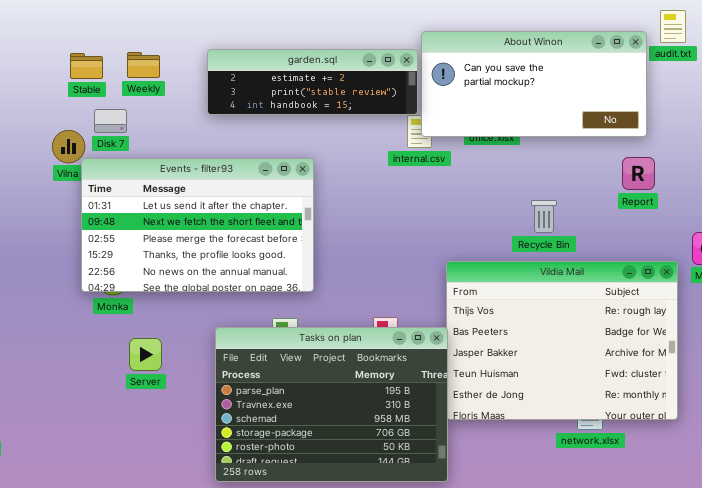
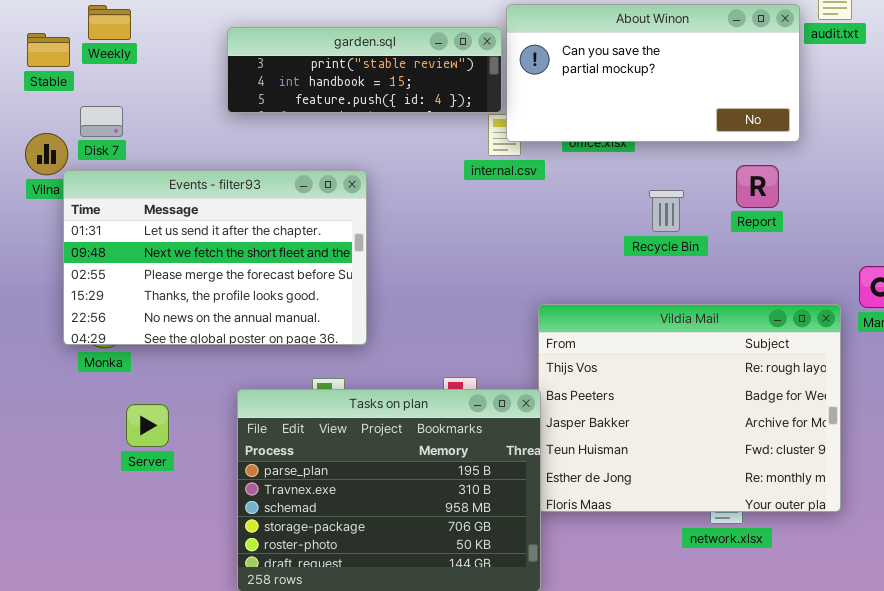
garden.sql: [207,49,418,115] -> [227,27,502,113], scrolled down 1 row
Weekly: [127,52,160,78] -> [88,5,131,40], moved
Stable: [70,53,103,79] -> [27,33,70,67], moved
Report: [622,157,655,190] -> [736,165,779,208], moved
Recycle Bin: [531,200,557,233] -> [649,190,684,232], moved

